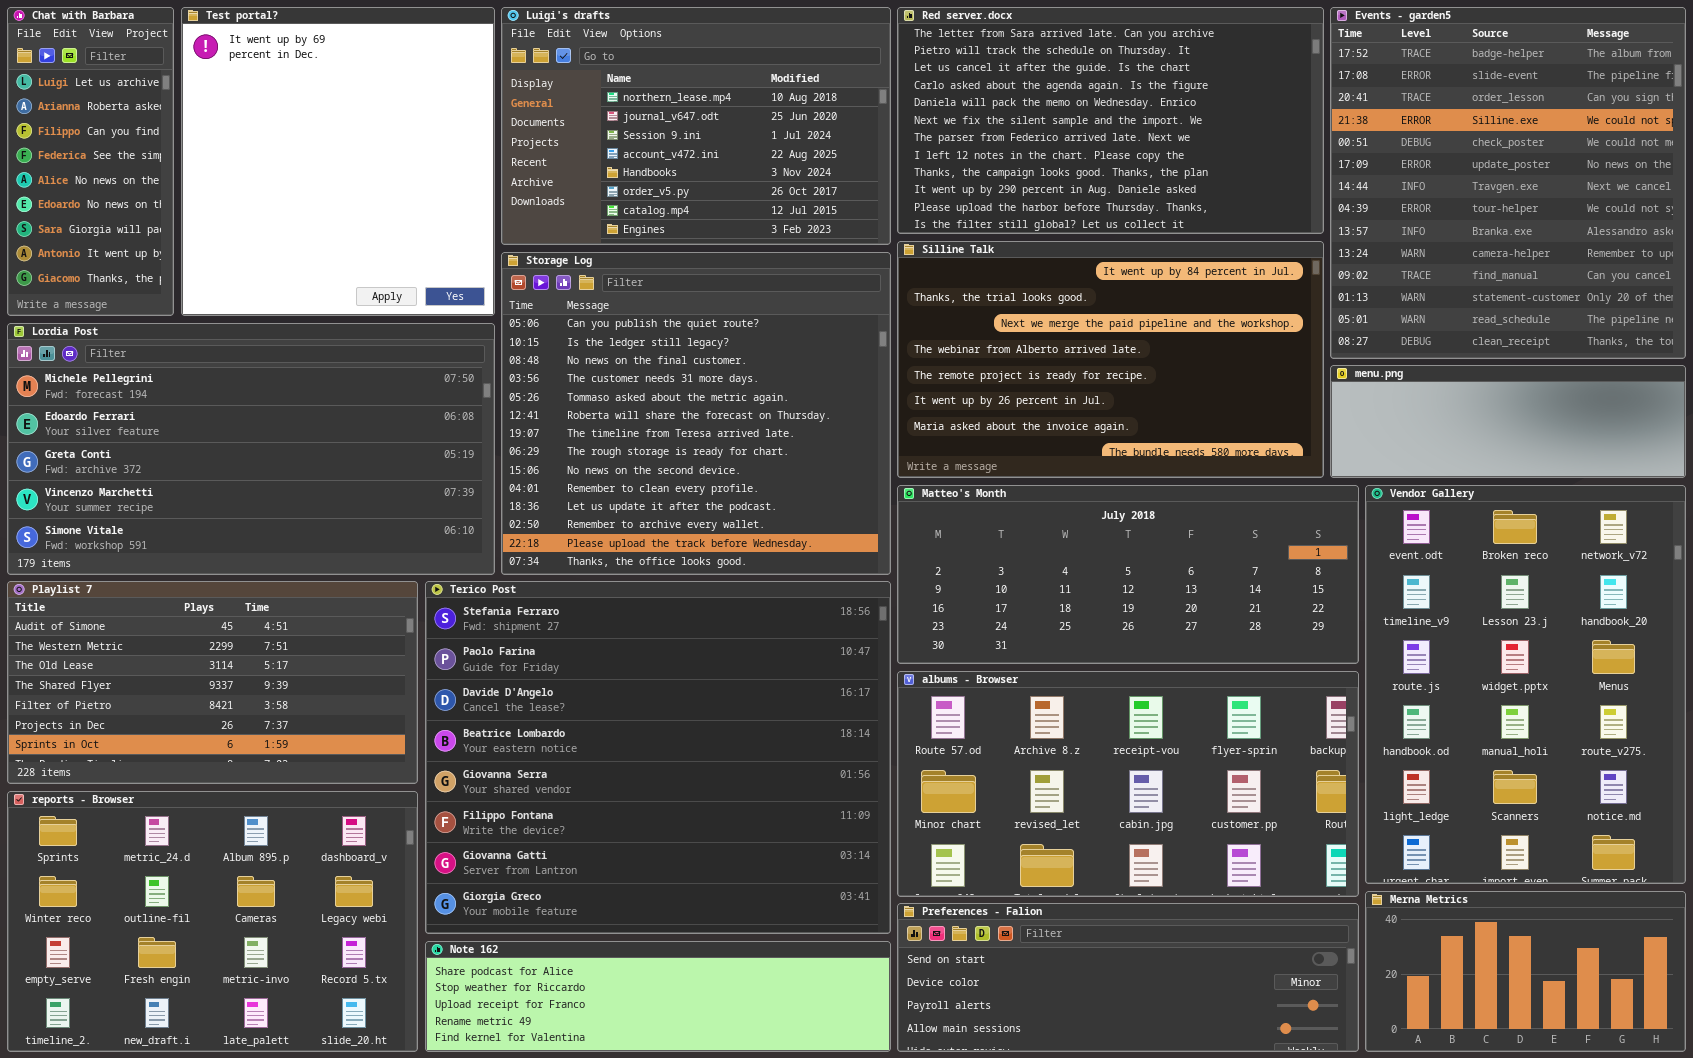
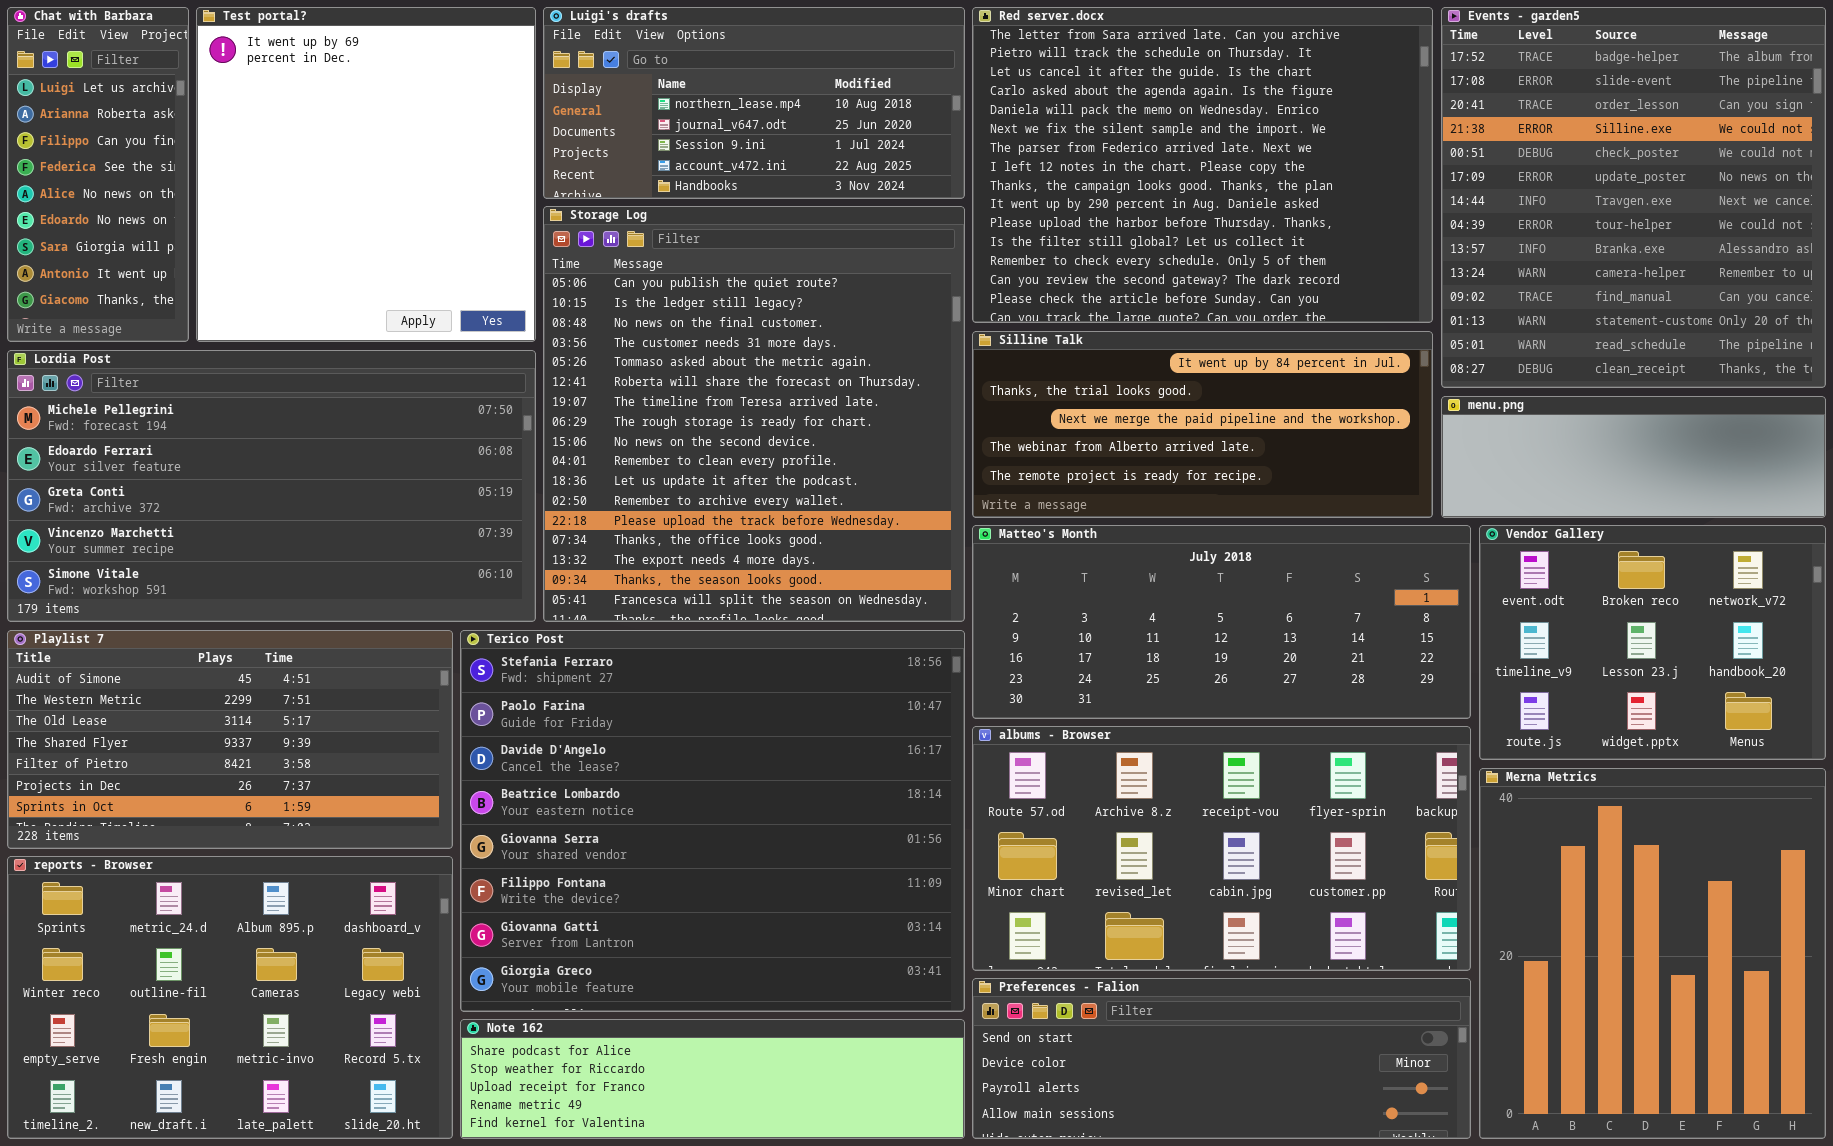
Luigi's drafts: [501,7,891,245] -> [543,7,965,199], resized
Red server.docx: [897,7,1324,234] -> [972,7,1433,323], resized
Silline Talk: [897,241,1324,478] -> [972,331,1433,518], resized
Storage Log: [501,252,891,575] -> [543,206,965,622], resized
Vendor Gallery: [1365,485,1686,884] -> [1479,525,1826,760], resized
Merna Metrics: [1365,891,1686,1052] -> [1479,768,1826,1139], resized

